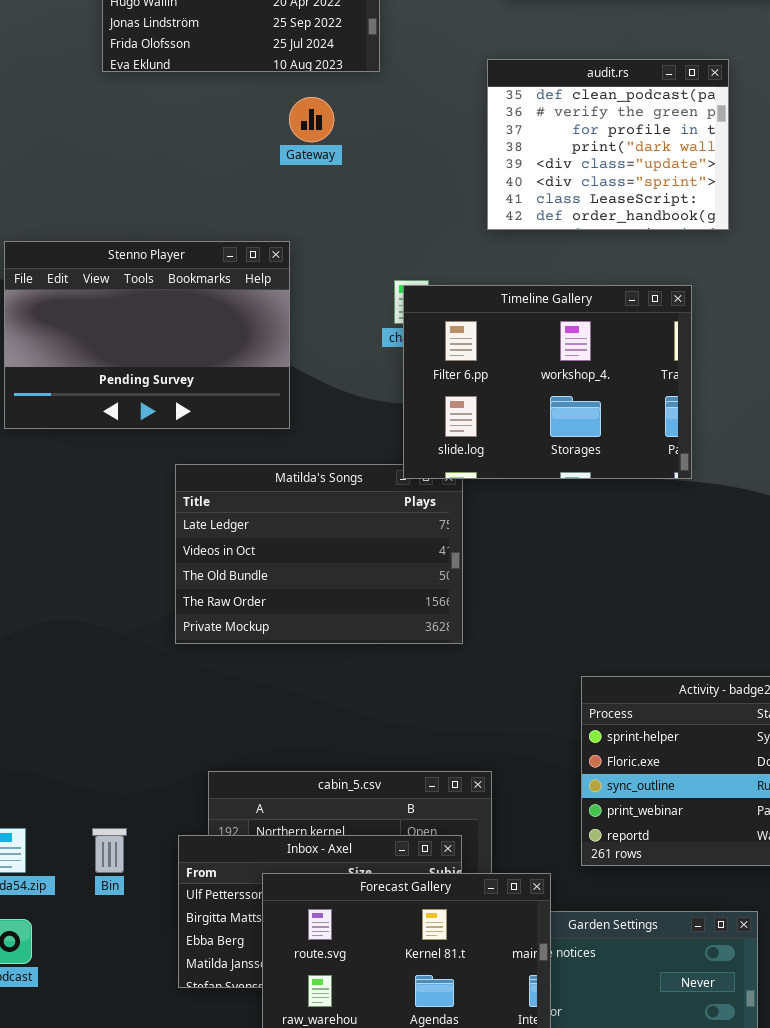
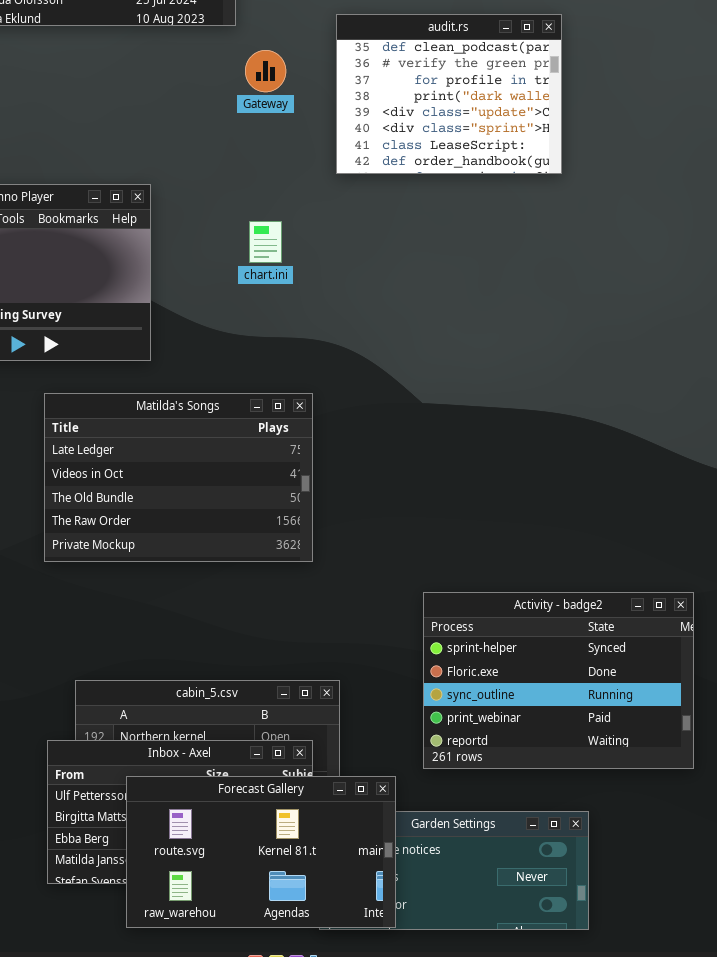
Gateway: [289,97,334,142] -> [245,50,286,92], moved
Timeline Gallery: [403,285,692,479] -> none, closed

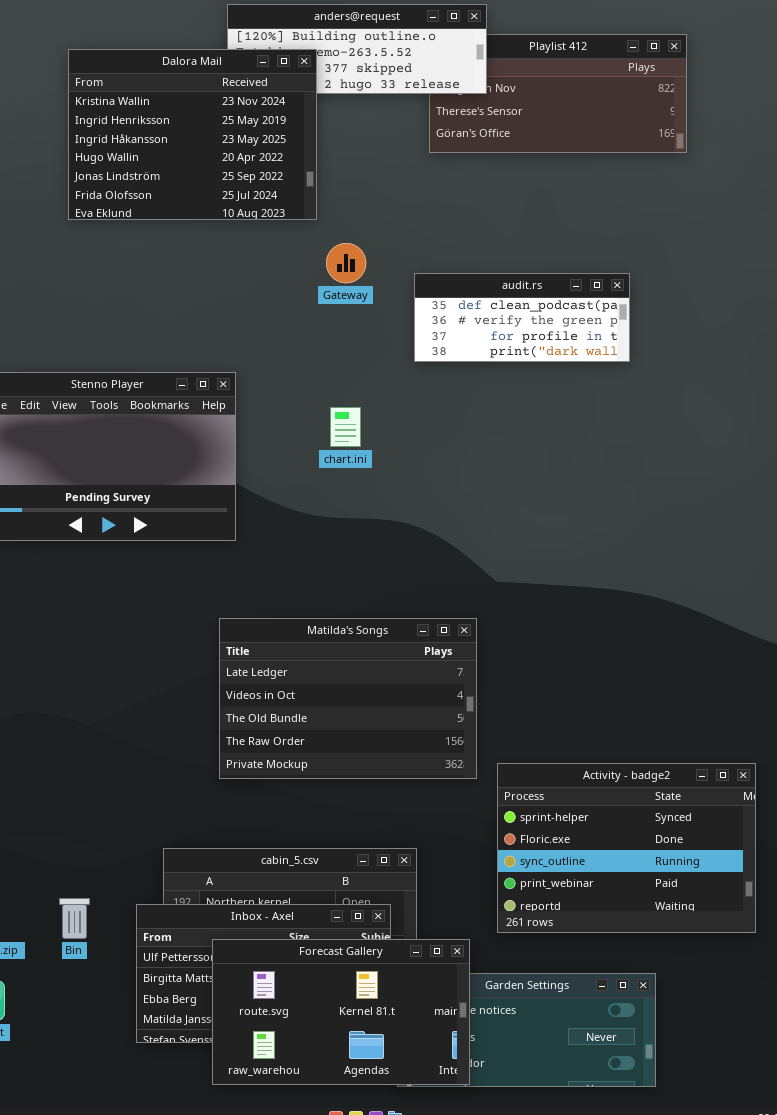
audit.rs: [336,14,562,174] -> [414,273,630,362], resized
Matilda's Songs: [44,393,313,562] -> [219,618,477,779], moved

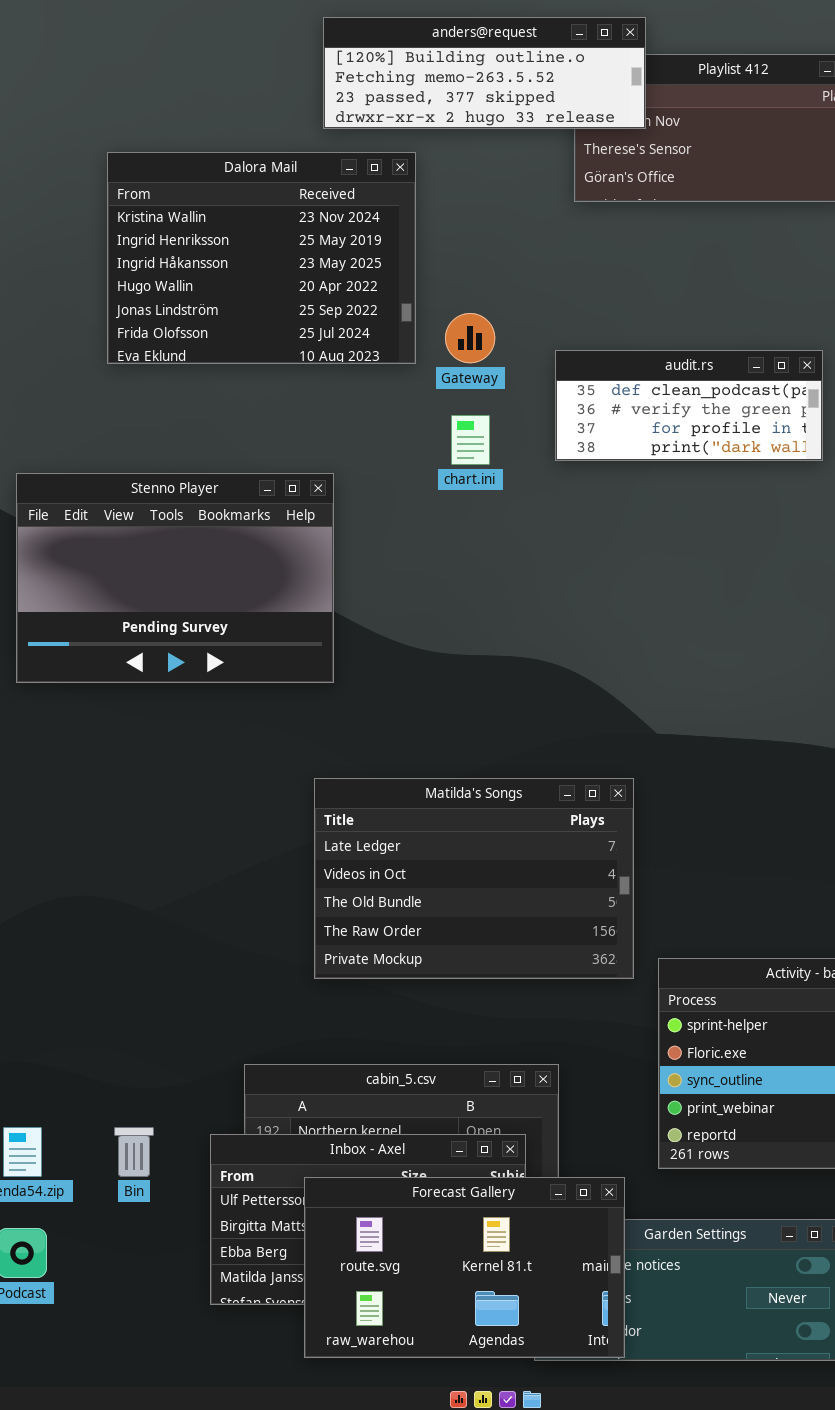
Dalora Mail: [68,49,317,220] -> [107,152,416,364], moved
chart.ini: [330,407,361,447] -> [451,415,490,465], moved

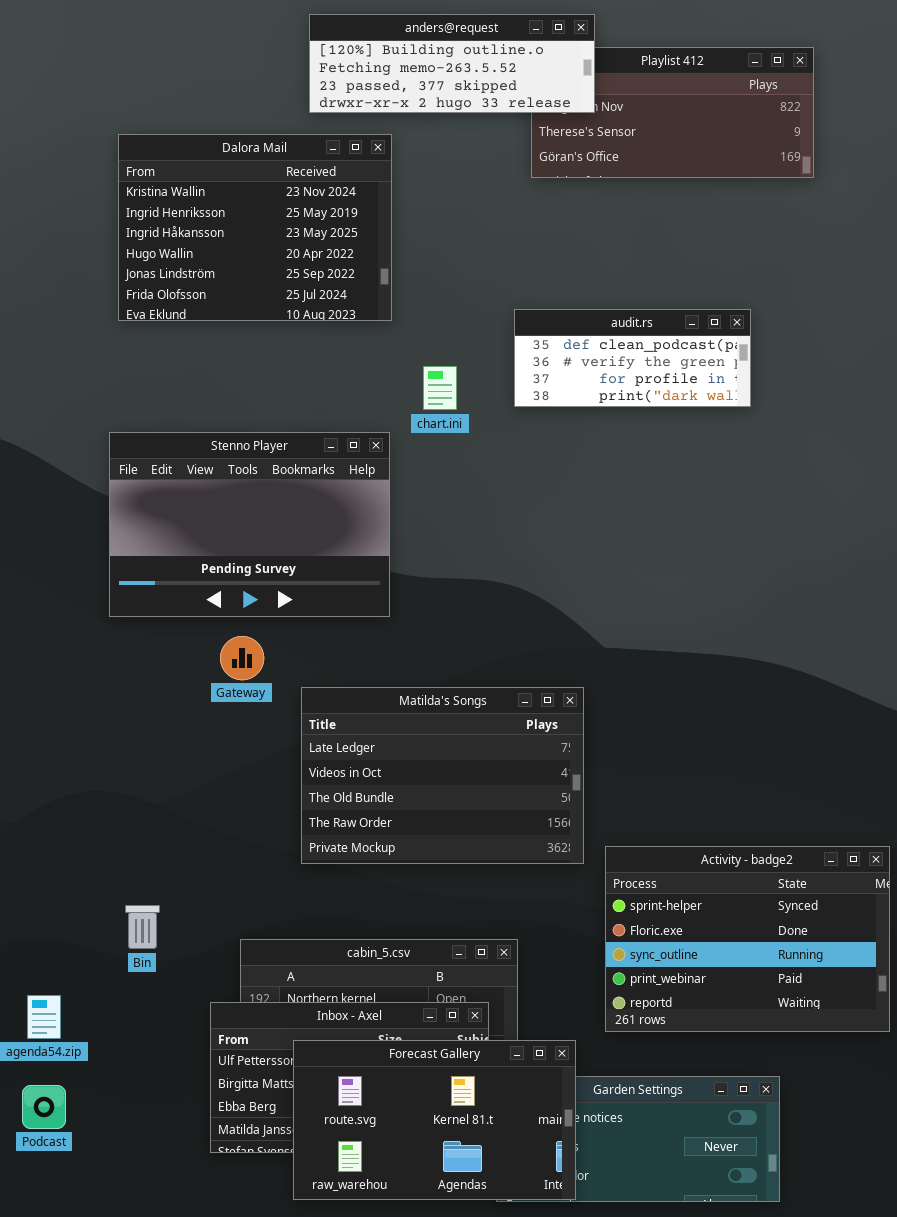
Gateway: [445,313,495,363] -> [220,636,264,680], moved
Stenno Player: [16,473,334,683] -> [109,432,390,617], moved
Bin: [114,1127,154,1177] -> [125,905,160,949], moved

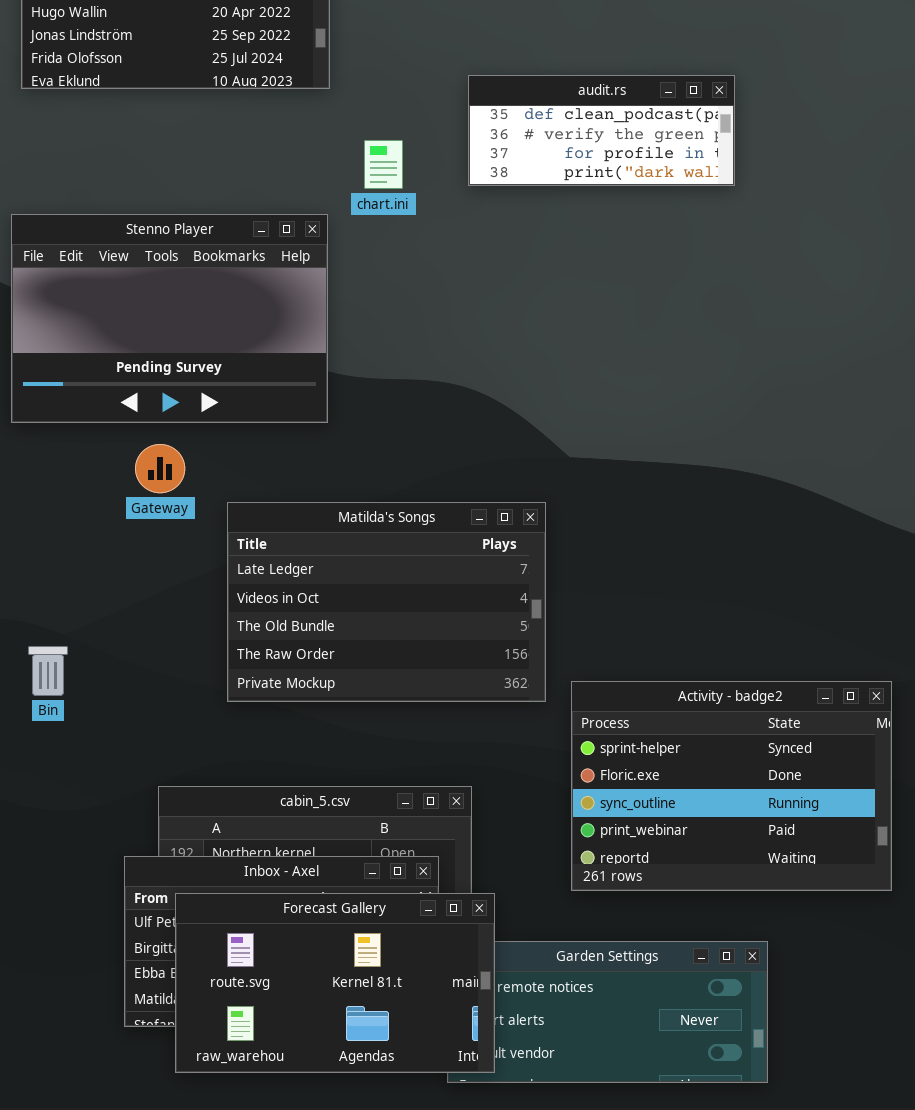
Bin: [125,905,160,949] -> [28,646,68,696], moved
Forecast Gallery: [293,1040,576,1200] -> [175,893,495,1073], moved

